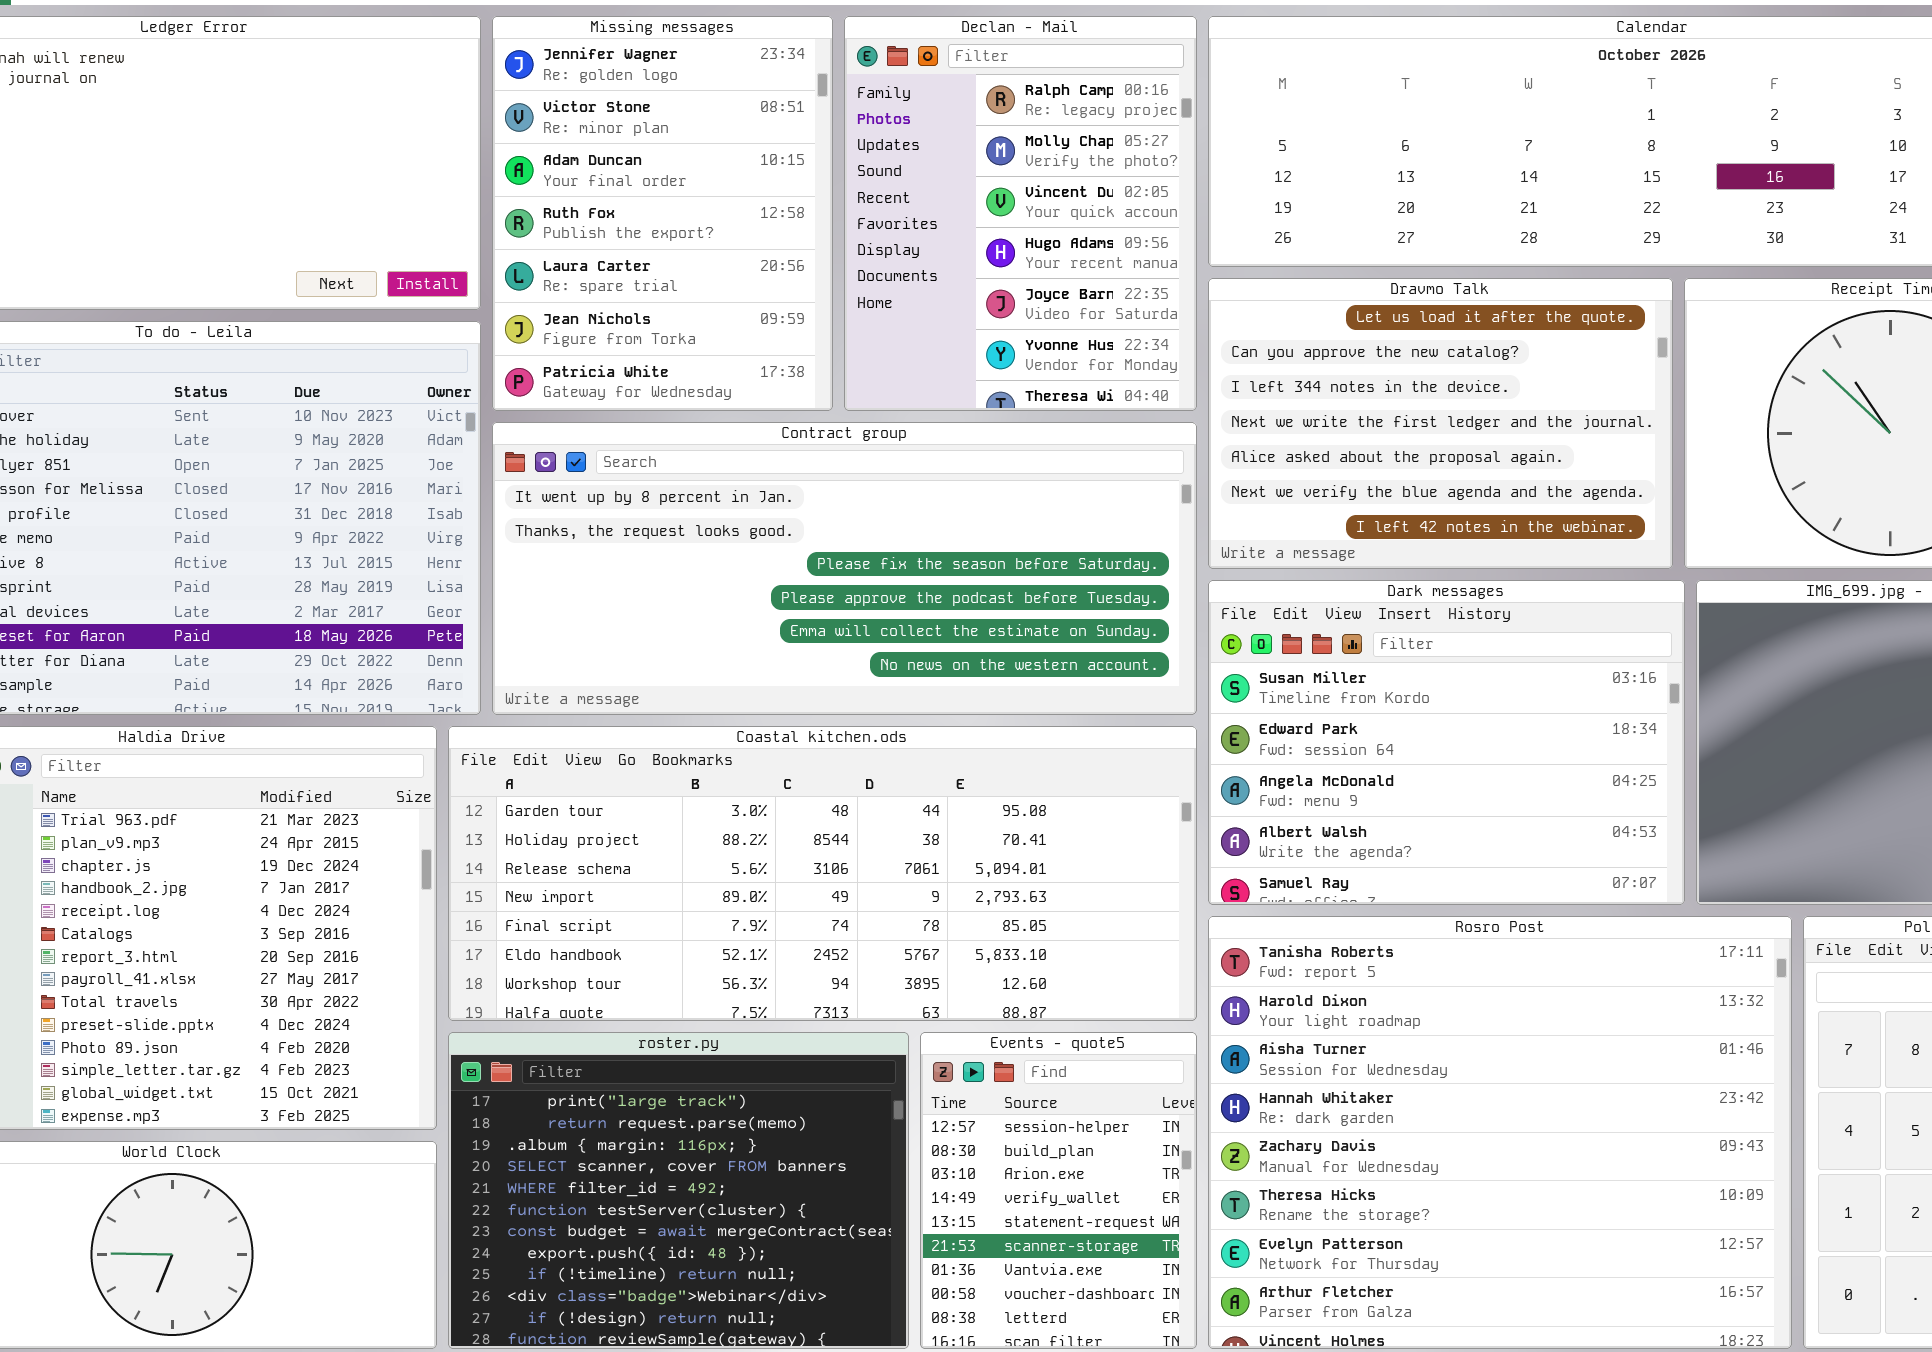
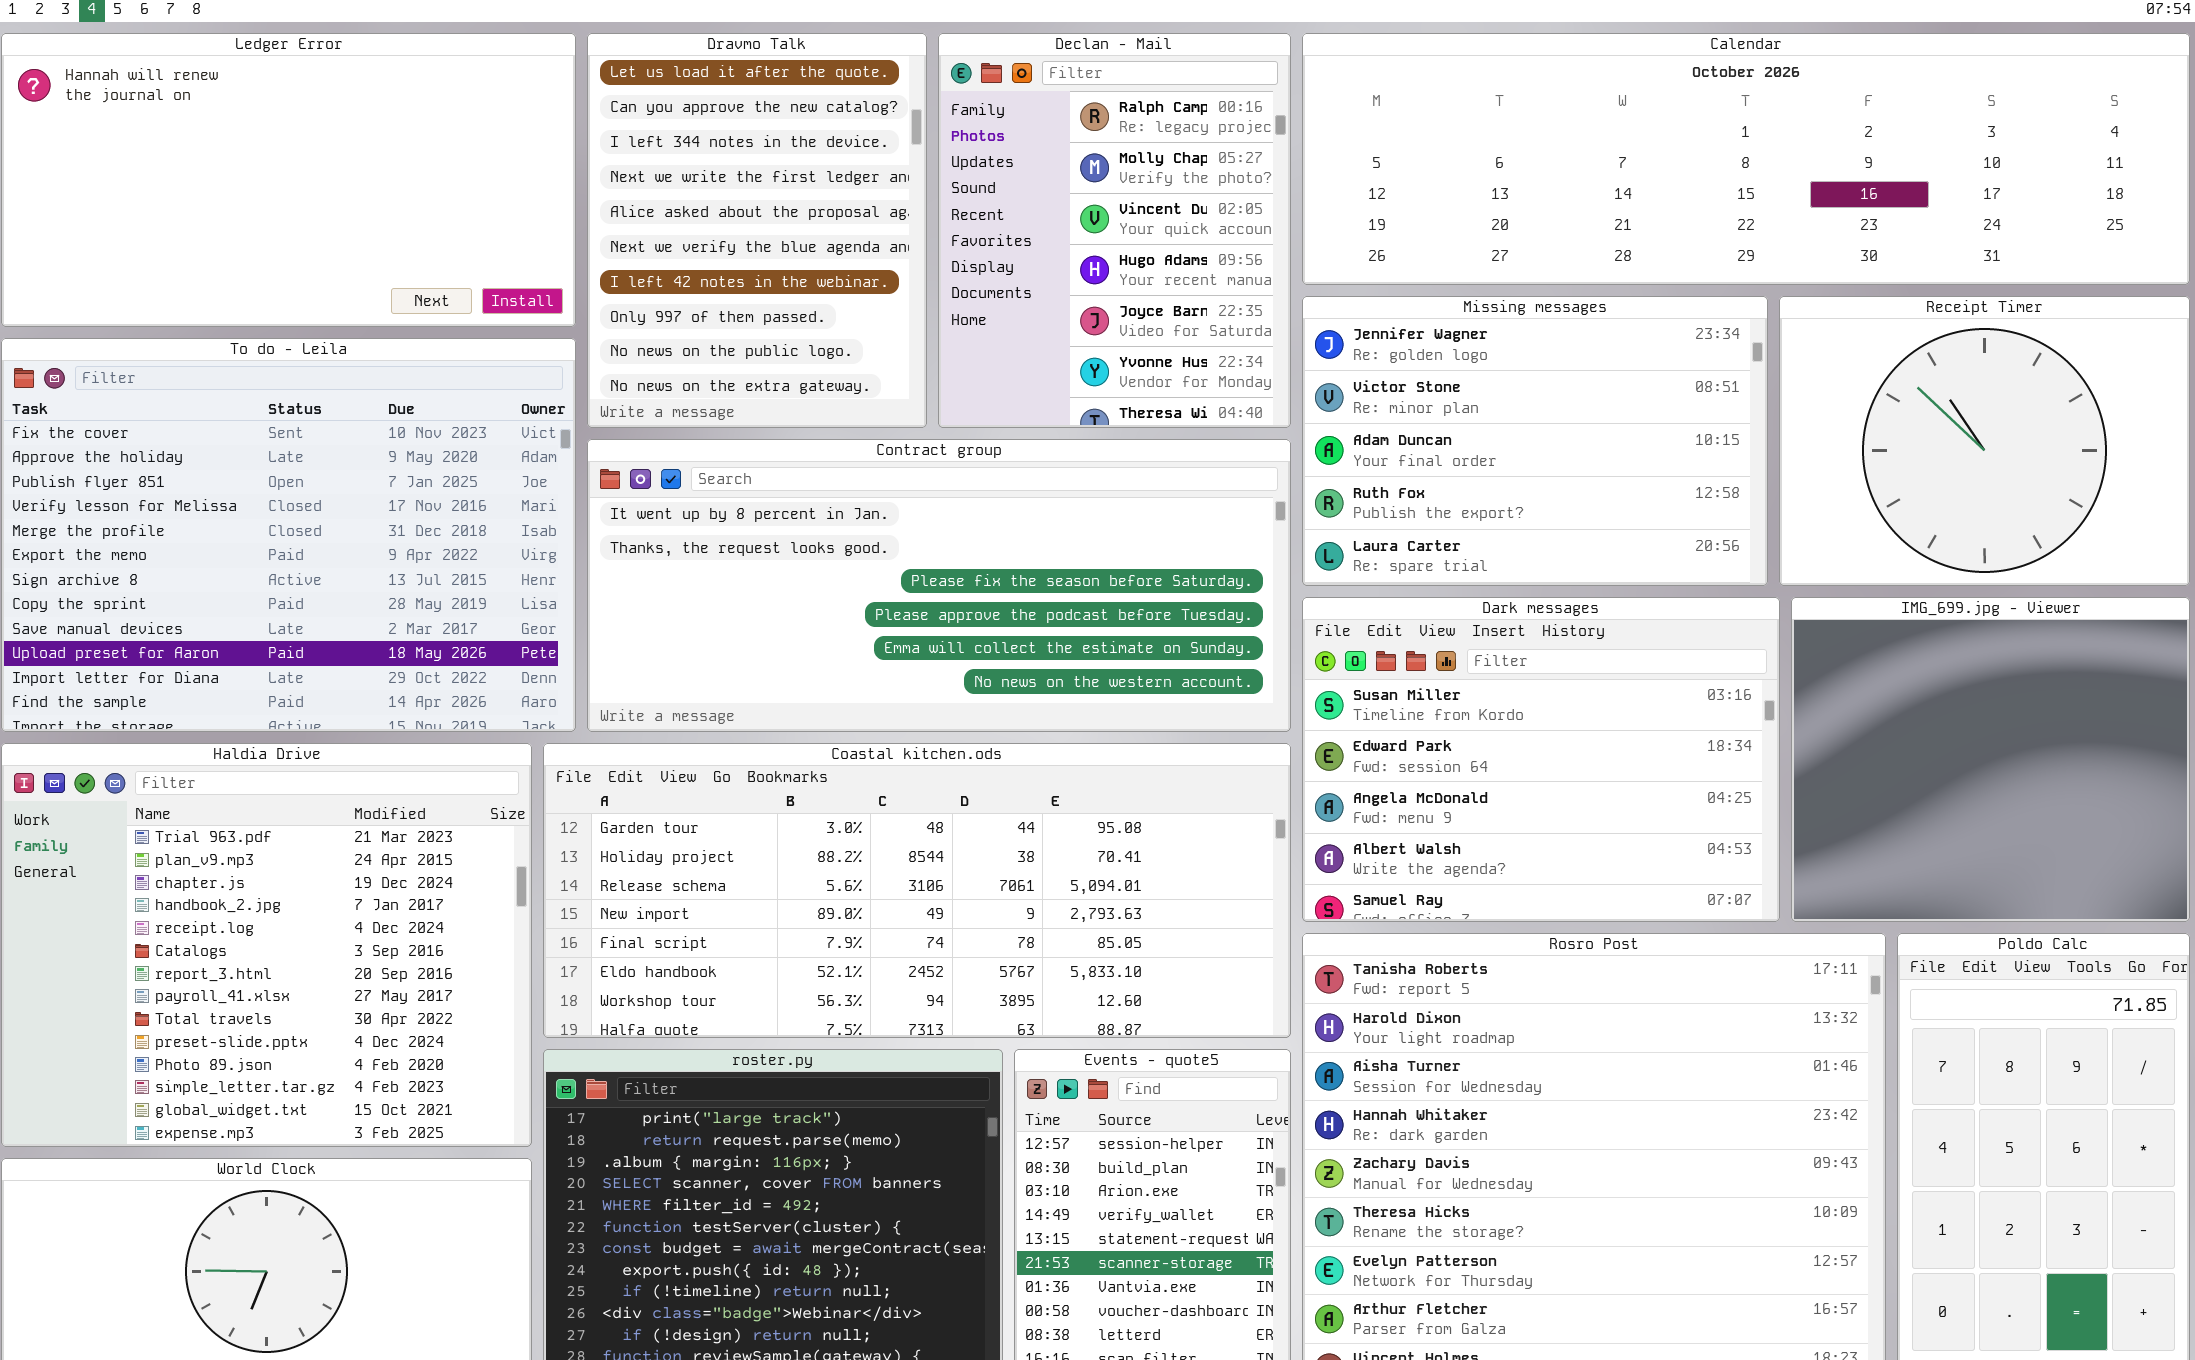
Missing messages: [492,16,833,411] -> [1302,296,1768,586], moved, resized
Dravmo Talk: [1208,278,1673,569] -> [587,33,927,428], moved, resized

